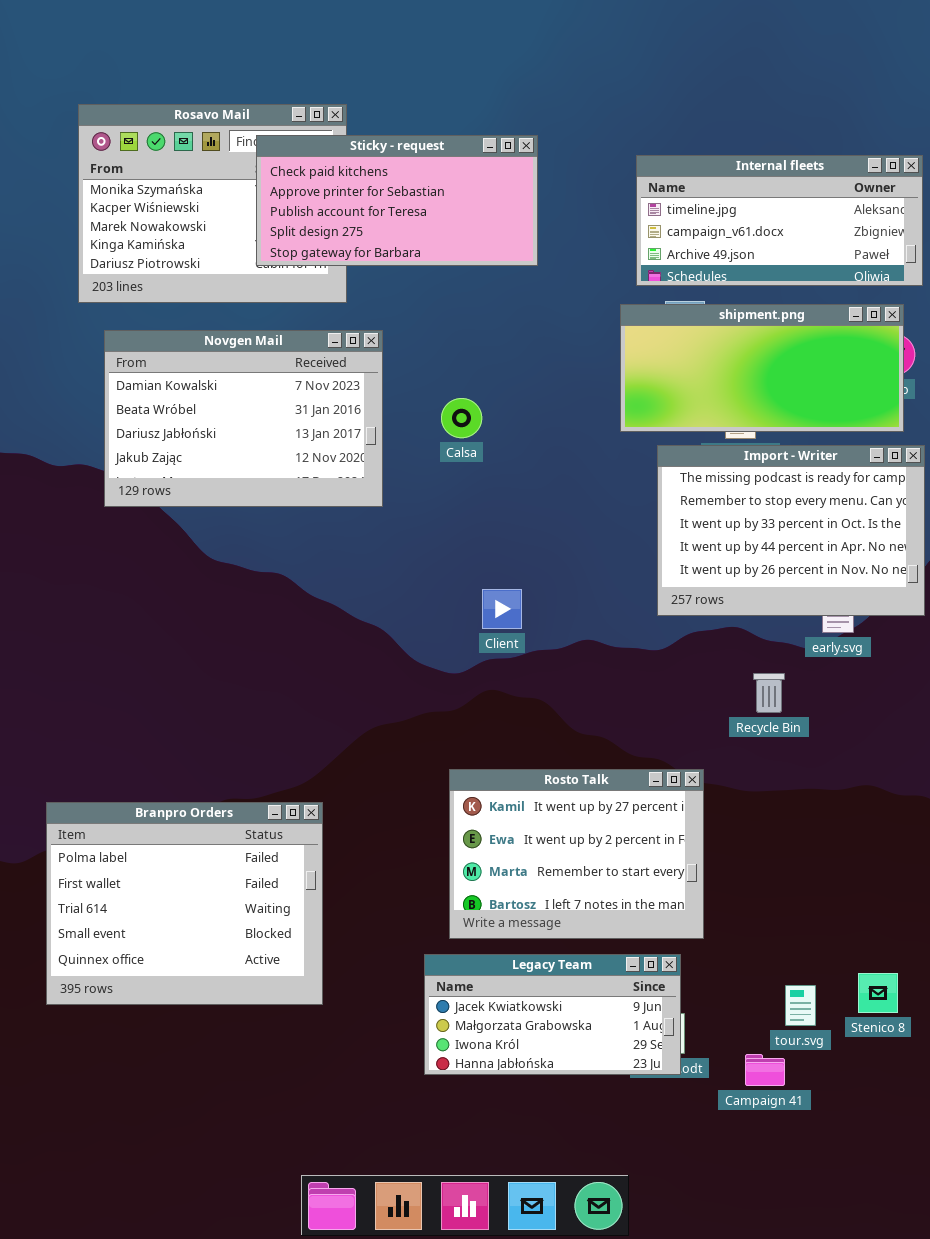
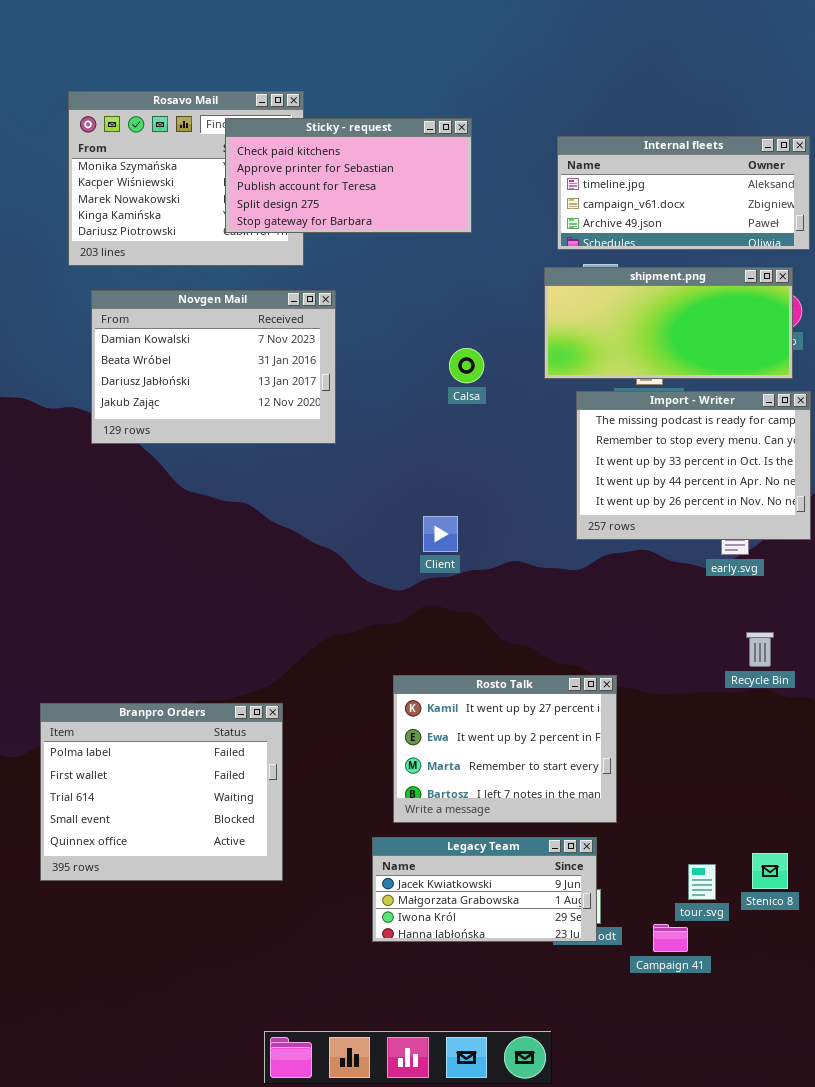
Calsa: [441,398,482,438] -> [449,348,484,383], moved
Recycle Bin: [753,673,785,713] -> [746,632,774,667], moved

